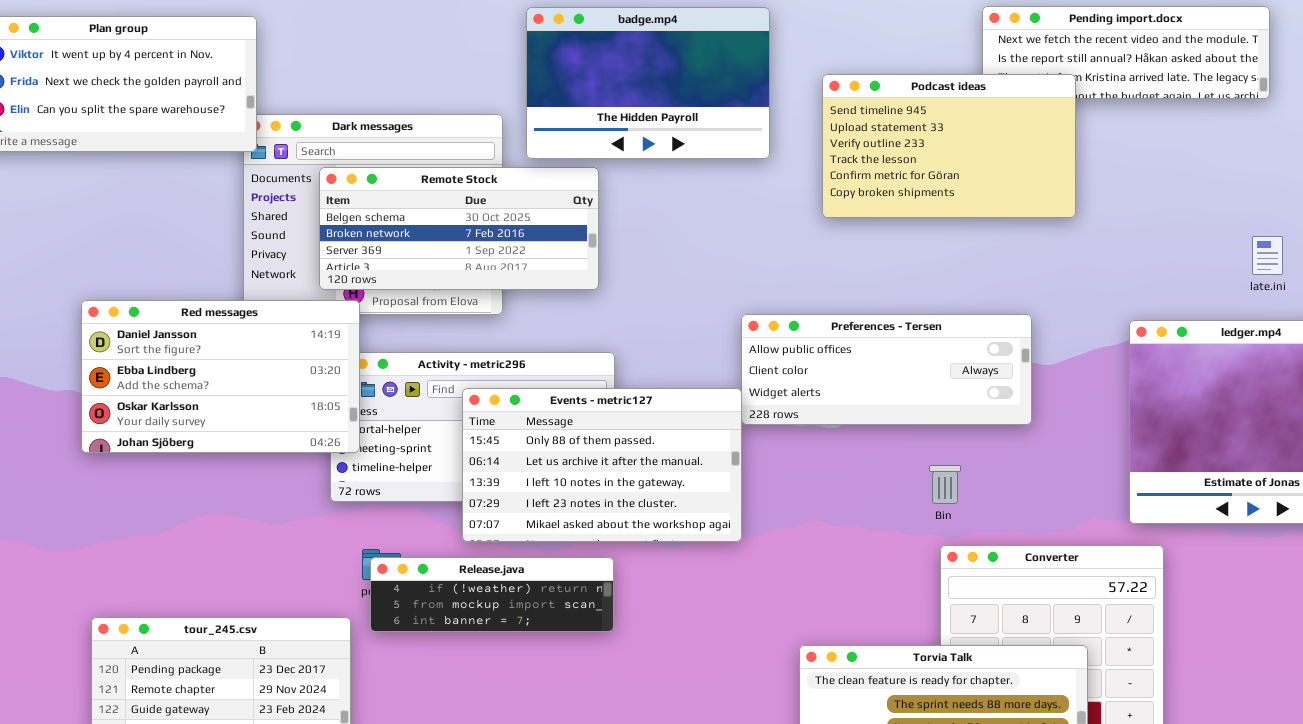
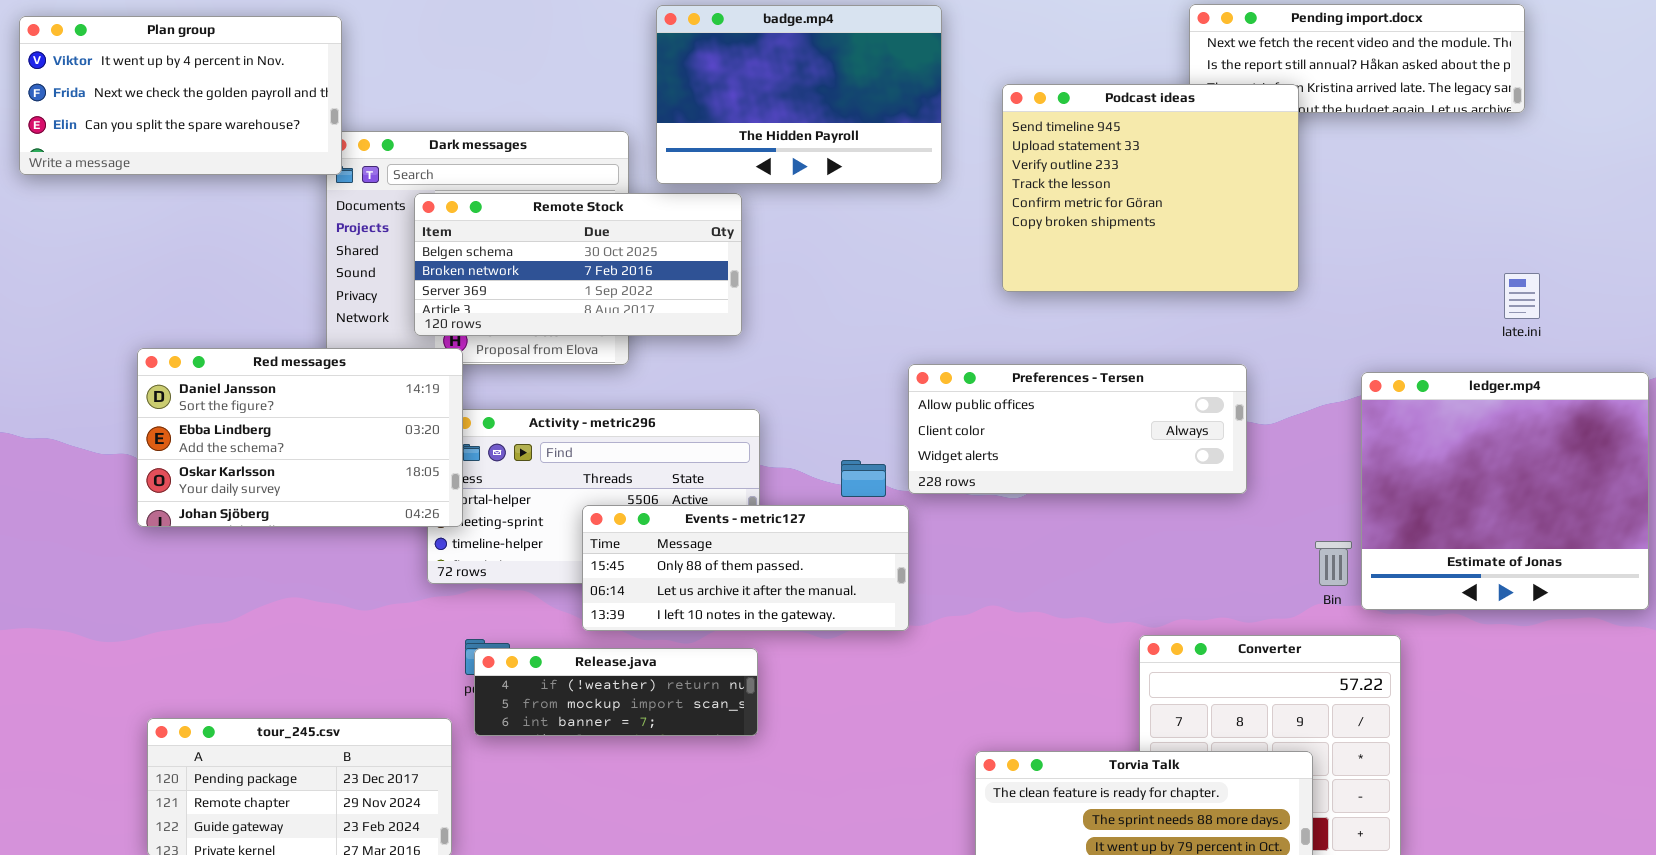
Podcast ideas: [822,74,1076,218] -> [1002,84,1299,292], resized
Events - metric127: [462,388,742,542] -> [582,505,909,631], resized
Bin: [929,465,961,504] -> [1315,541,1352,586], moved

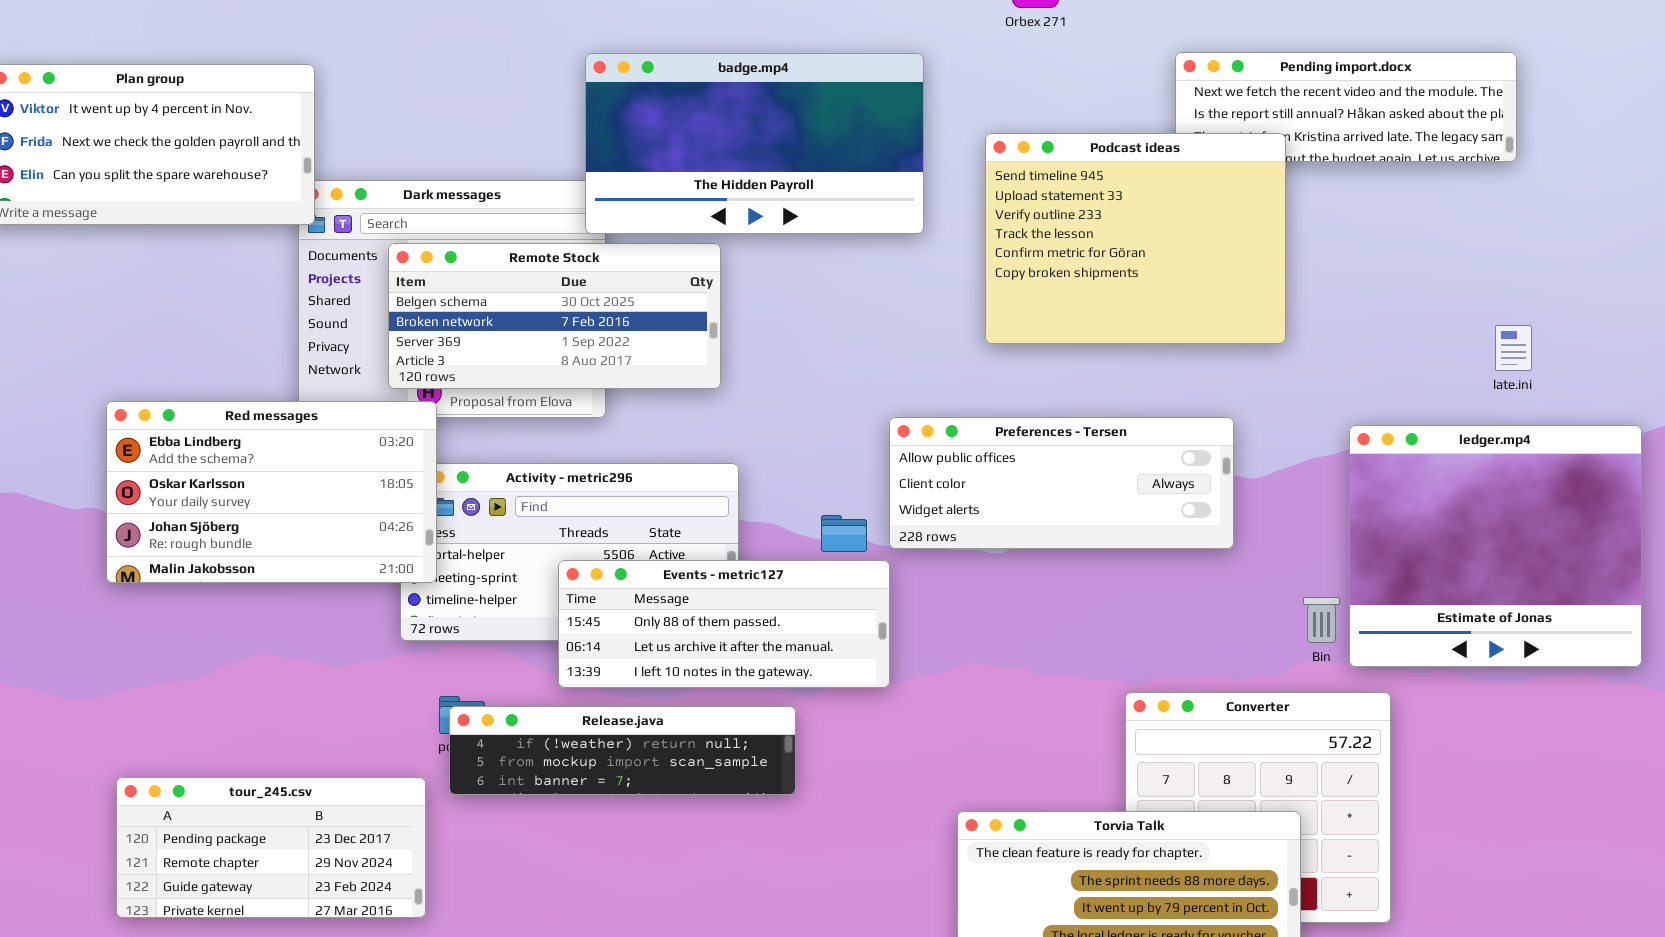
badge.mp4: [656,5,942,184] -> [585,53,924,234], resized
Red messages: [137,348,463,527] -> [106,401,437,583], scrolled down 1 row
Release.java: [474,648,758,736] -> [449,706,796,795], resized

